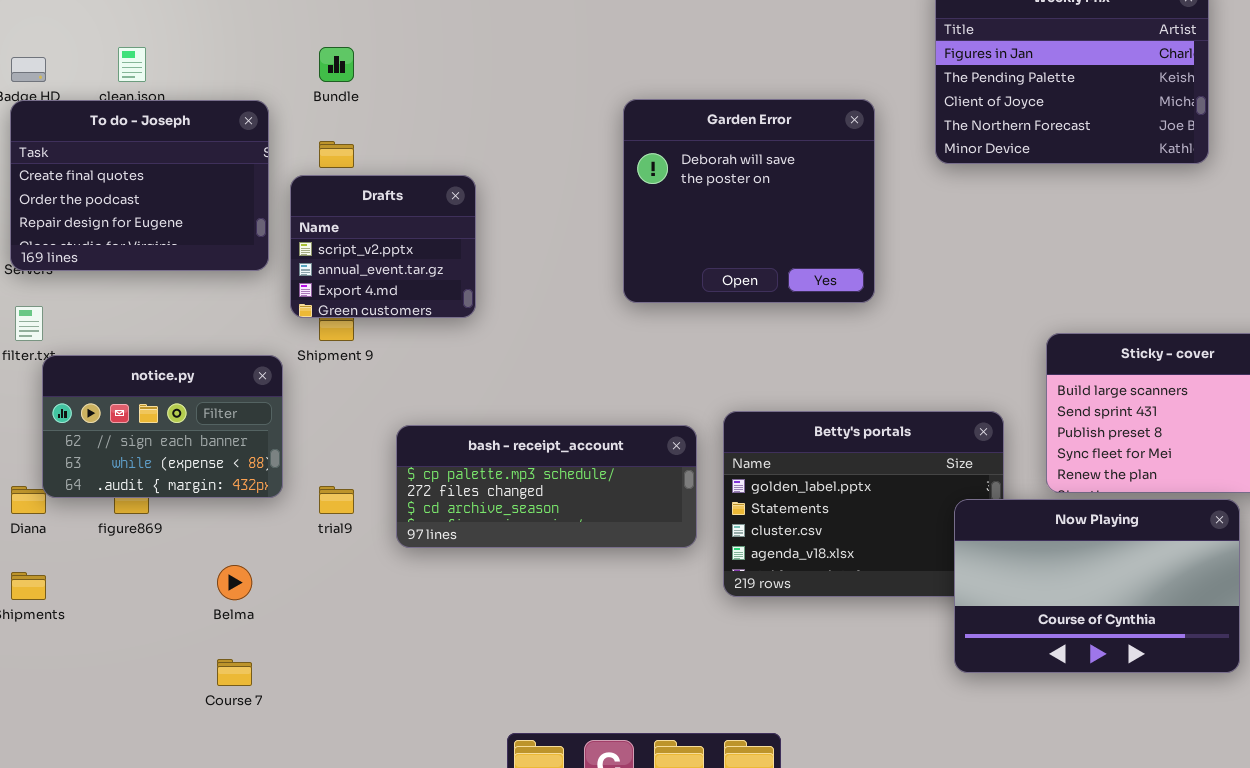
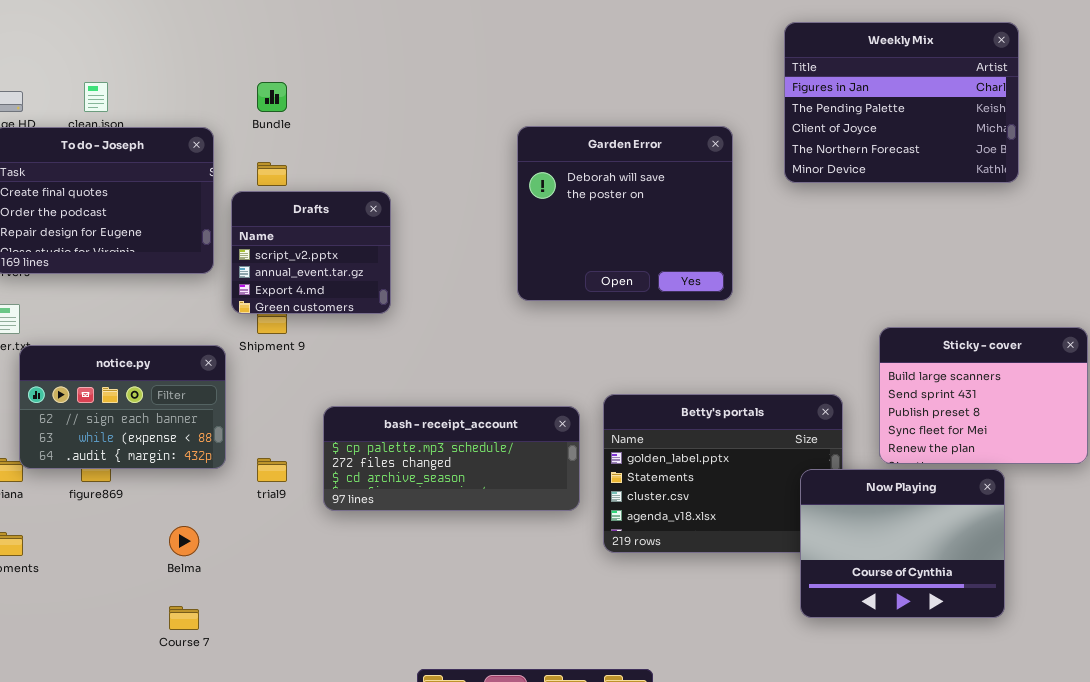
Now Playing: [954,499,1240,673] -> [800,469,1005,618], resized

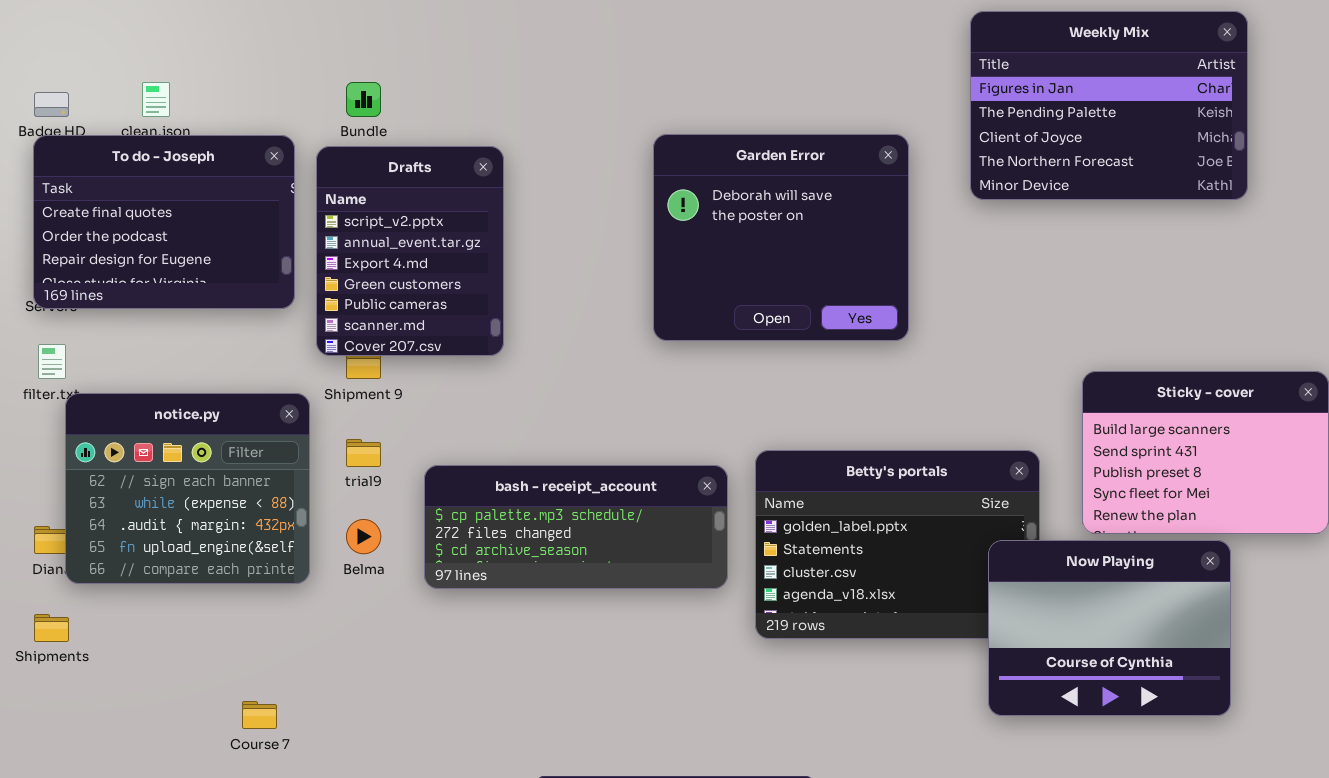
Drafts: [231,191,391,314] -> [316,146,504,356], resized
notice.py: [19,345,226,469] -> [65,393,310,584], resized
trial9: [257,458,287,482] -> [346,439,381,467], moved
Belma: [169,526,199,556] -> [346,519,381,554], moved

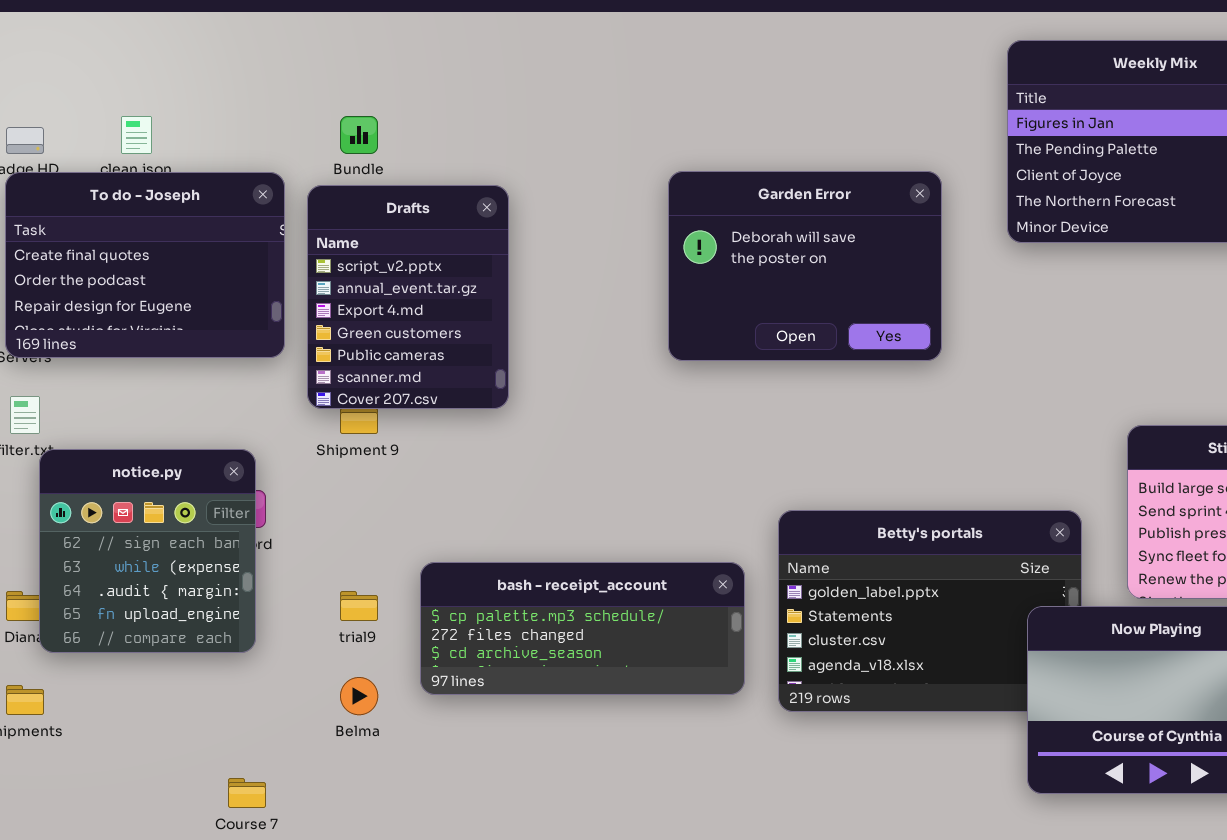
Garden Error: [653,134,909,341] -> [668,171,942,361], resized
notice.py: [65,393,310,584] -> [39,449,256,653], resized
trial9: [346,439,381,467] -> [340,591,378,621], moved
bash - receipt_account: [424,465,728,589] -> [420,562,745,695], moved
Belma: [346,519,381,554] -> [340,677,378,715], moved

